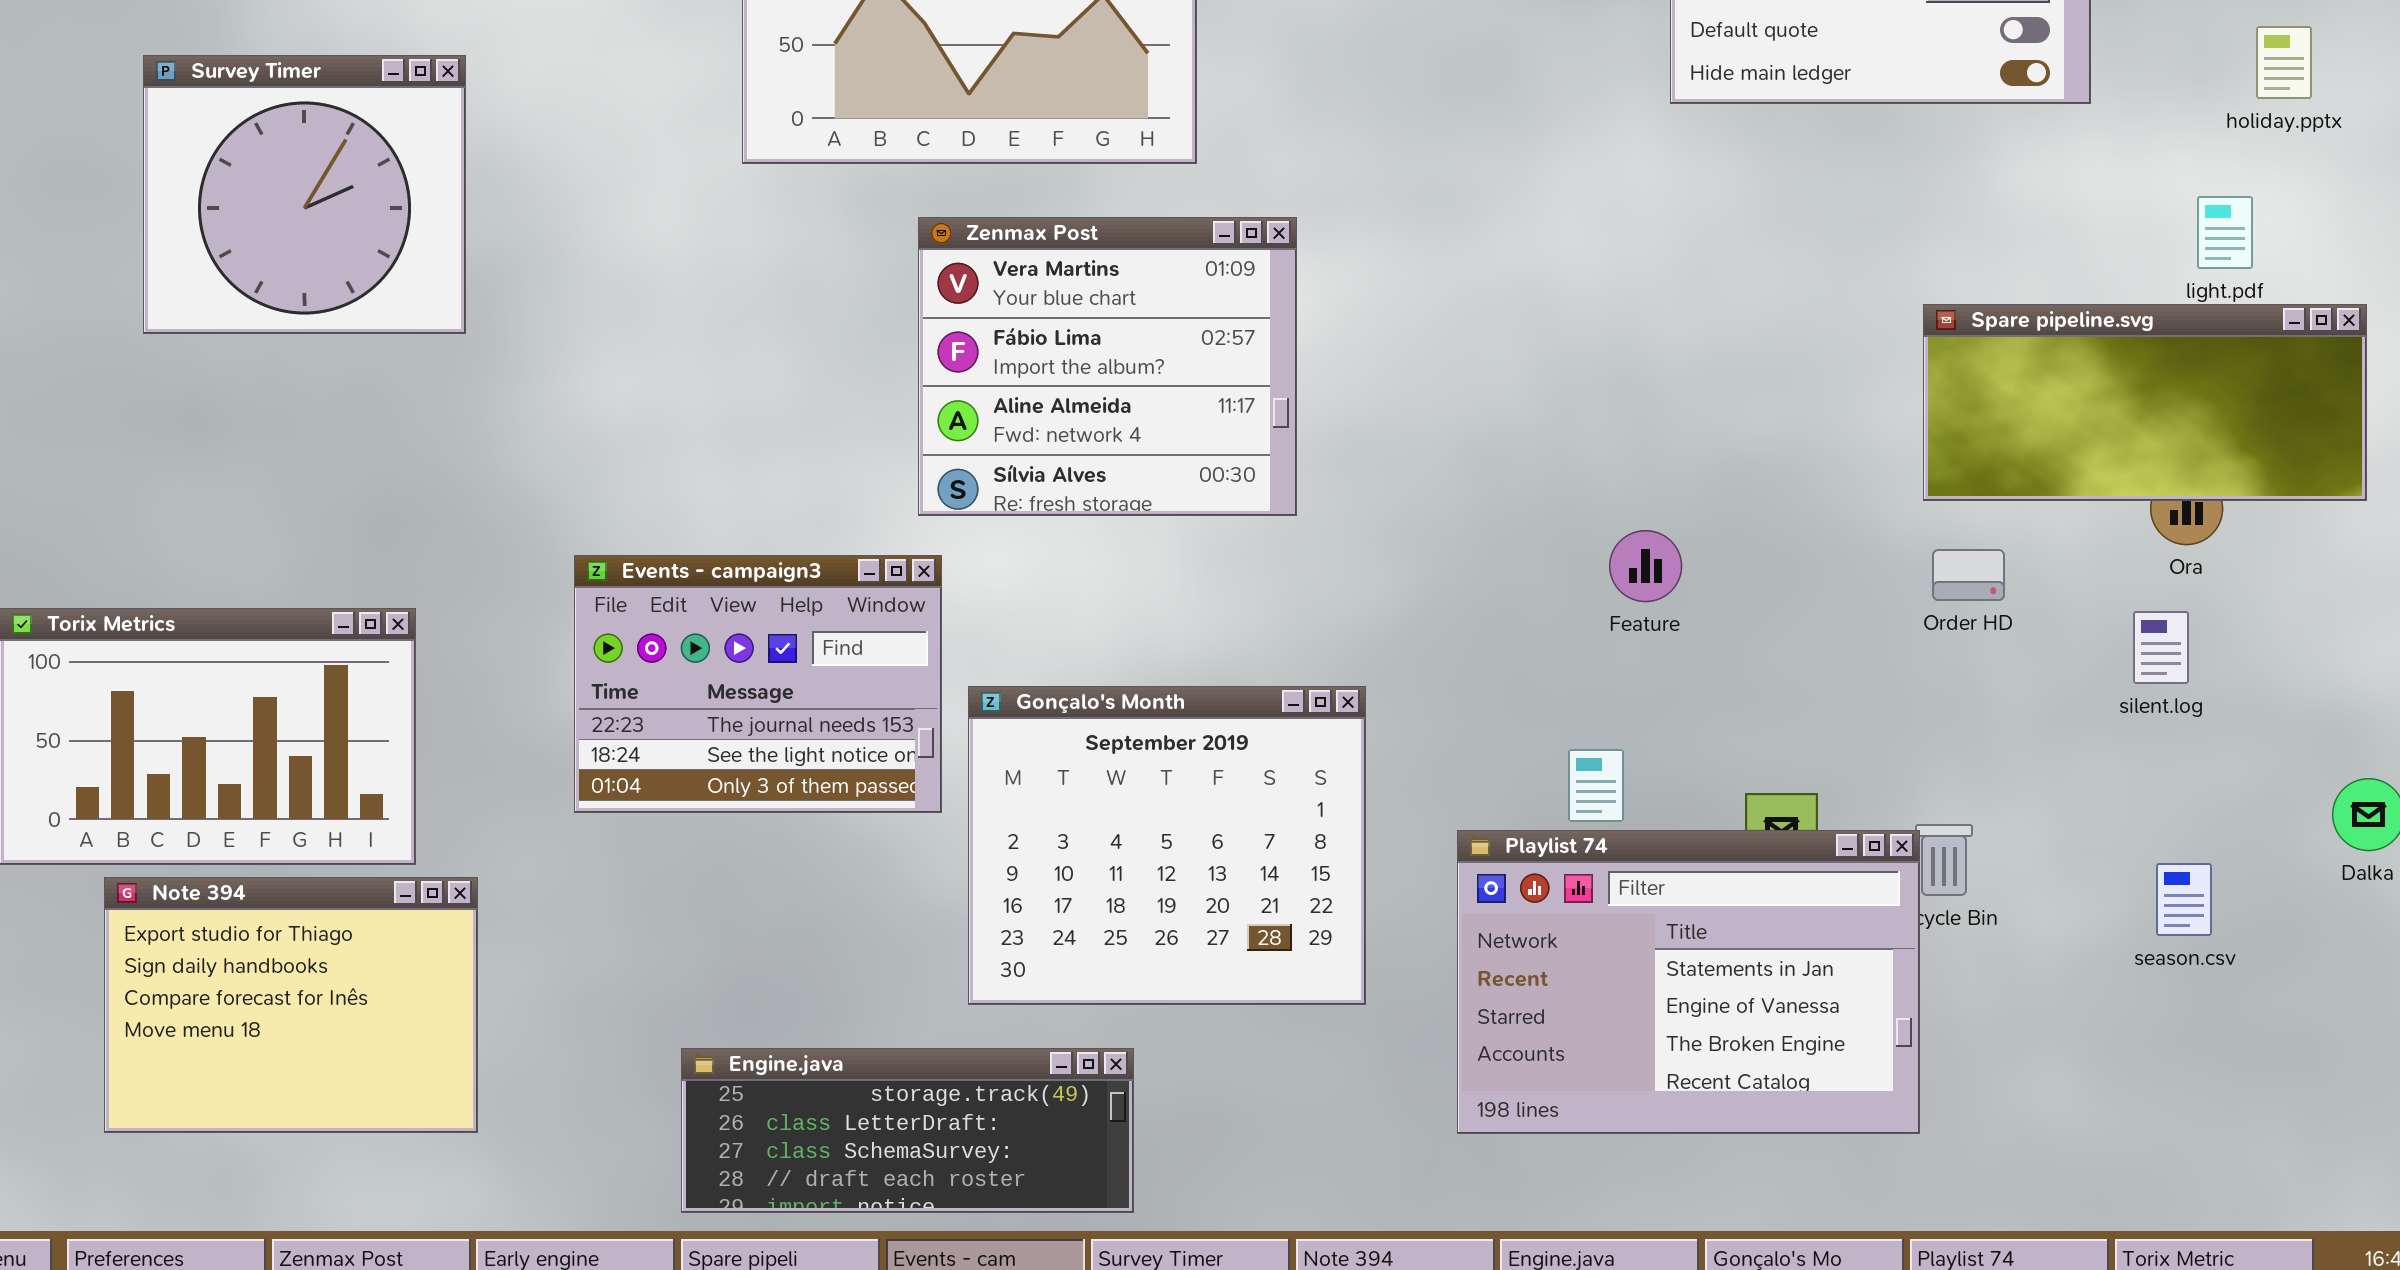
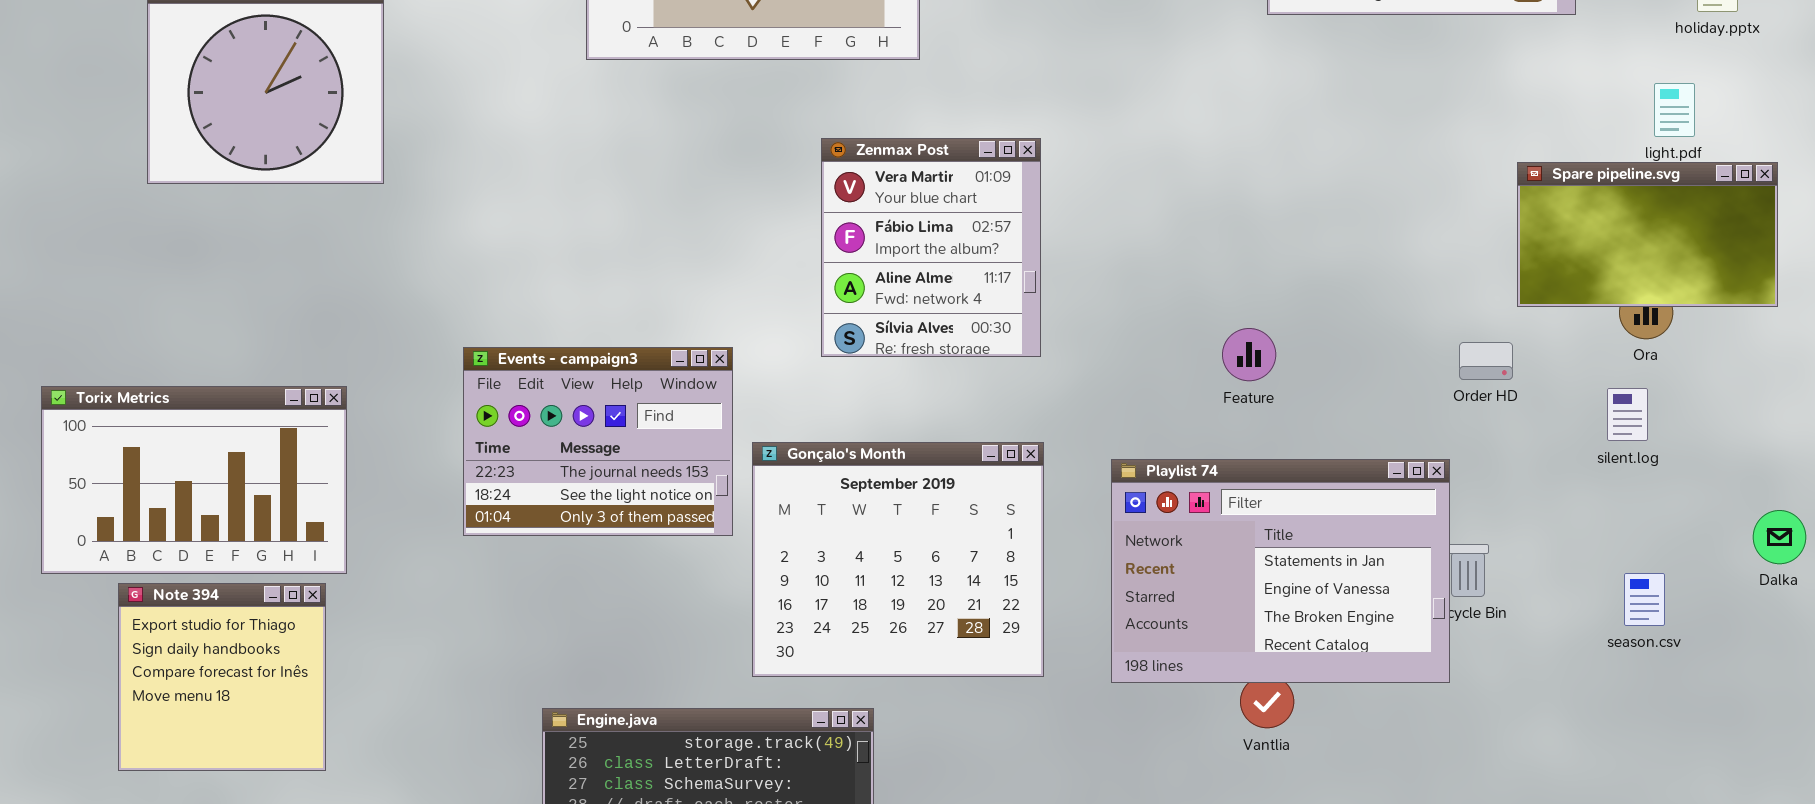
Zenmax Post: [918,217,1297,516] -> [821,138,1041,357], moved, resized
Spare pipeline.svg: [1923,304,2367,501] -> [1517,162,1778,307], resized
Playlist 74: [1457,830,1920,1134] -> [1111,459,1450,683], moved
Note 394: [104,877,478,1133] -> [118,583,326,771], resized

